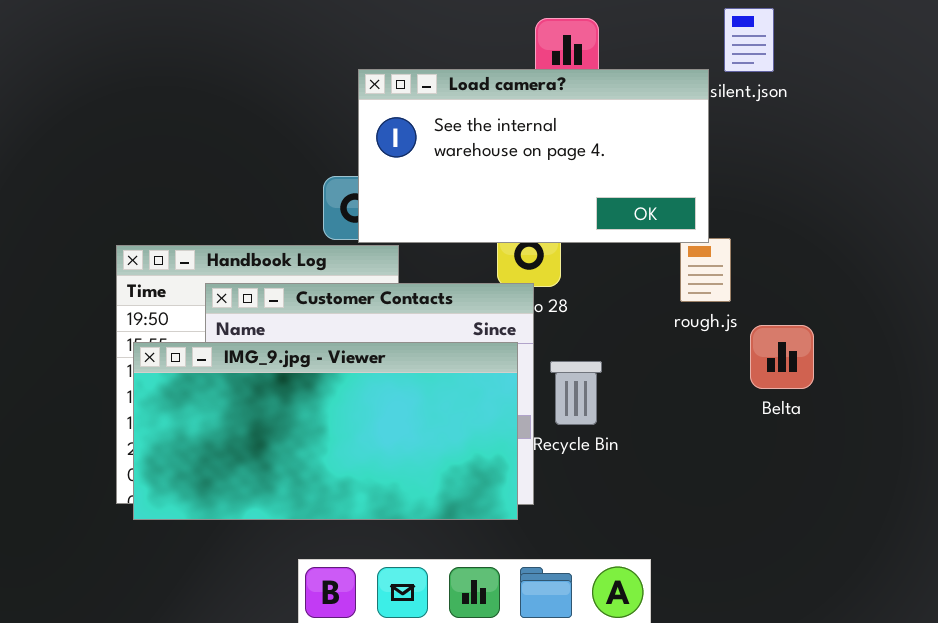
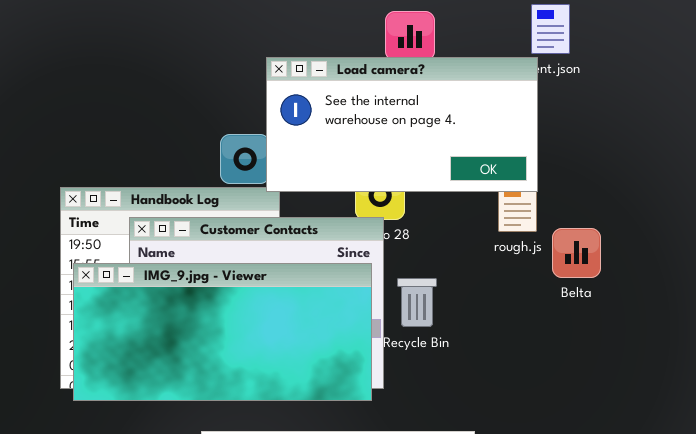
Load camera?: [358,69,709,243] -> [266,57,538,192], moved
Belta: [750,325,814,389] -> [552,228,601,278], moved

